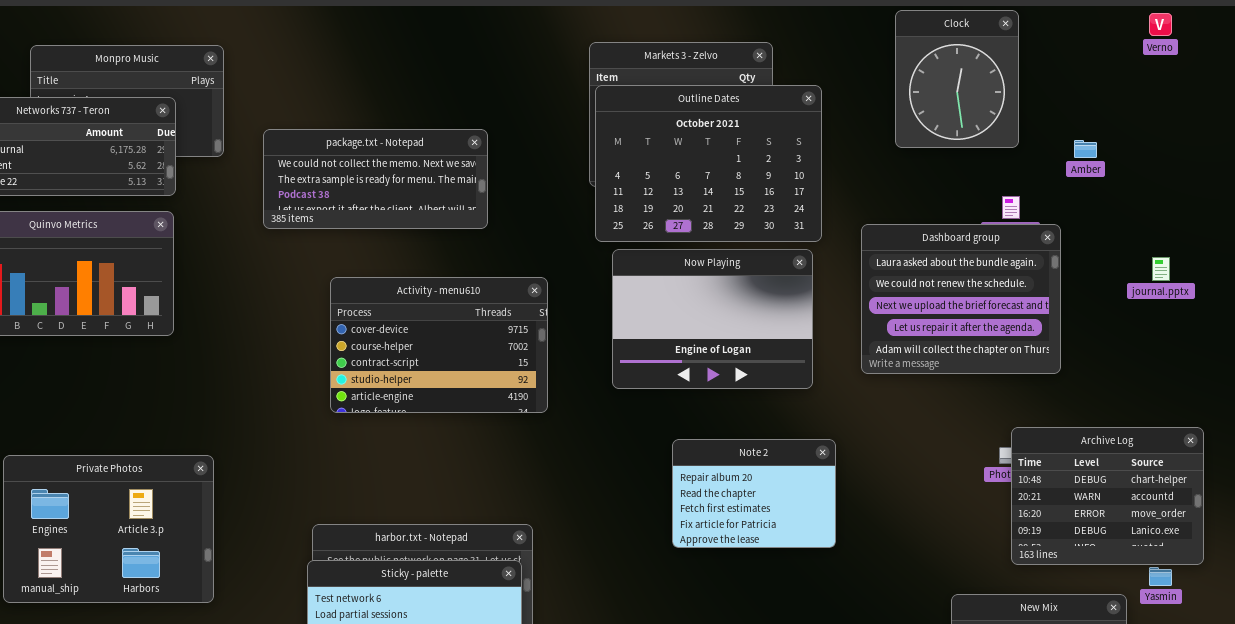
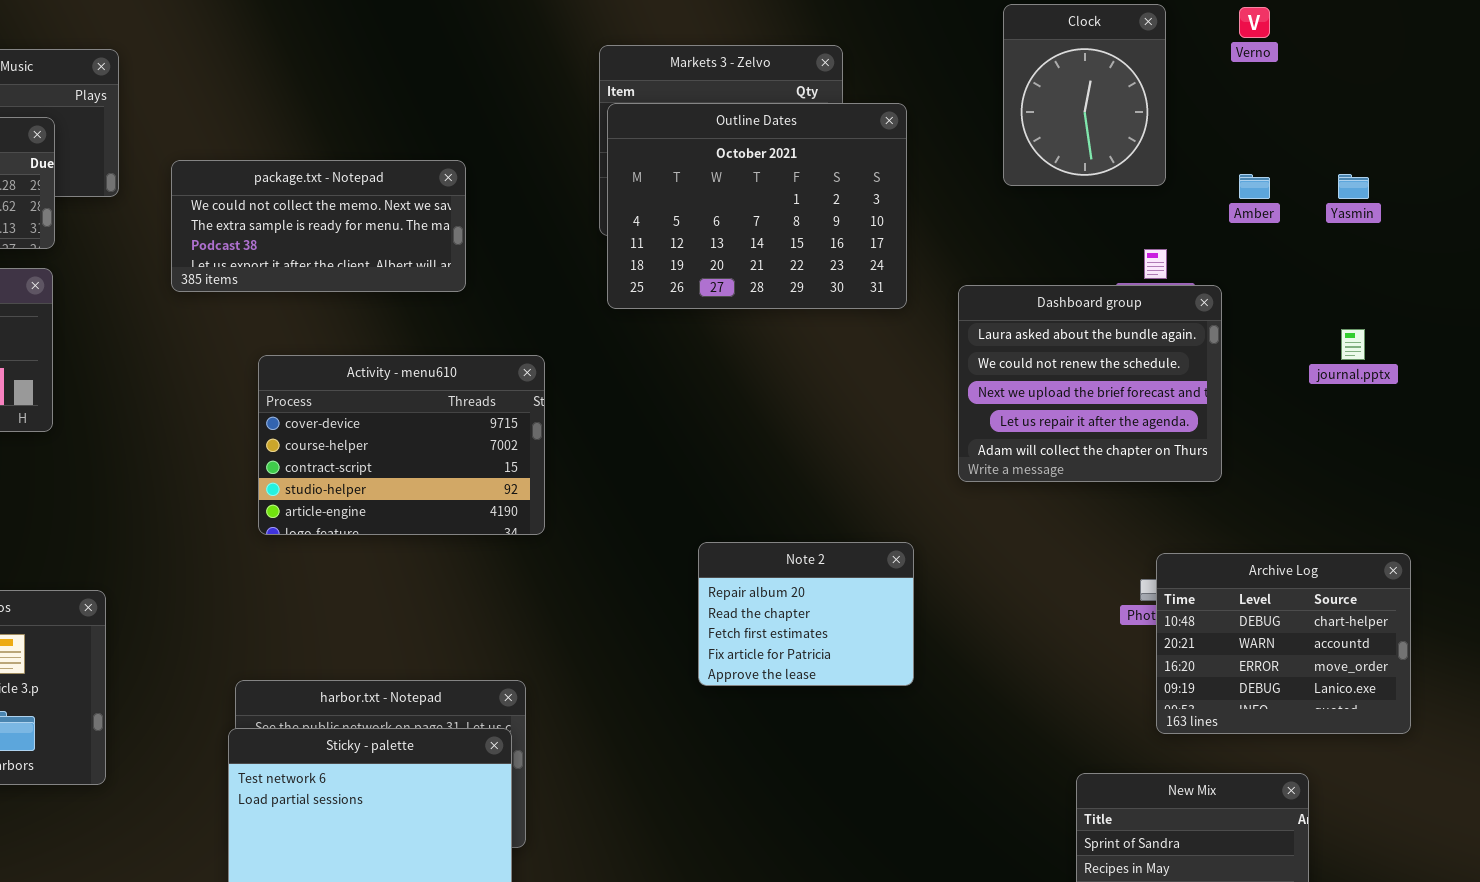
Verno: [1149,13,1172,36] -> [1239,7,1270,38], moved
Now Playing: [612,249,813,389] -> none, closed
Note 2: [672,439,836,548] -> [698,542,914,686], moved
Yasmin: [1149,567,1172,586] -> [1338,174,1369,199], moved

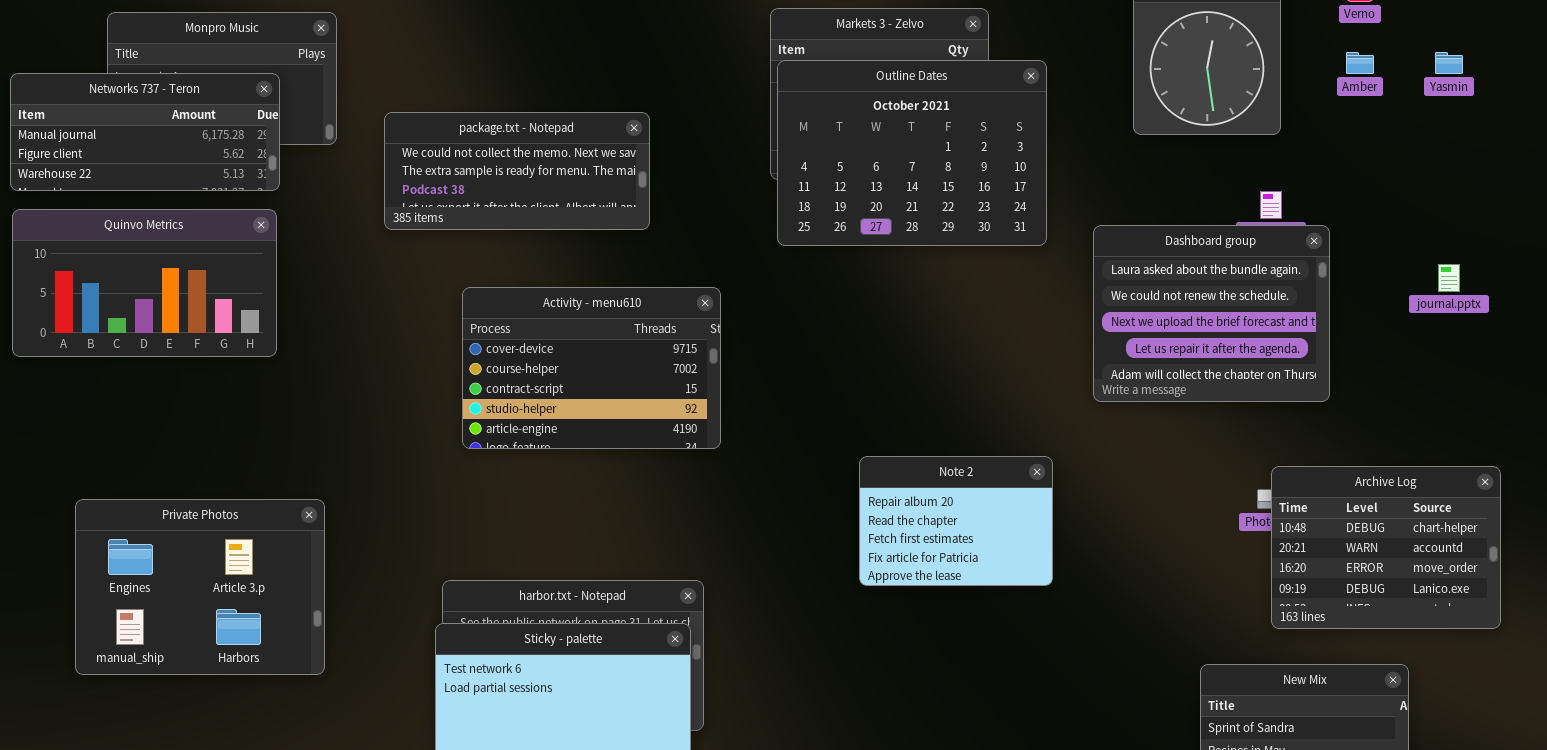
Amber: [1239,174,1270,199] -> [1346,52,1374,74], moved
Yasmin: [1338,174,1369,199] -> [1435,52,1463,74], moved

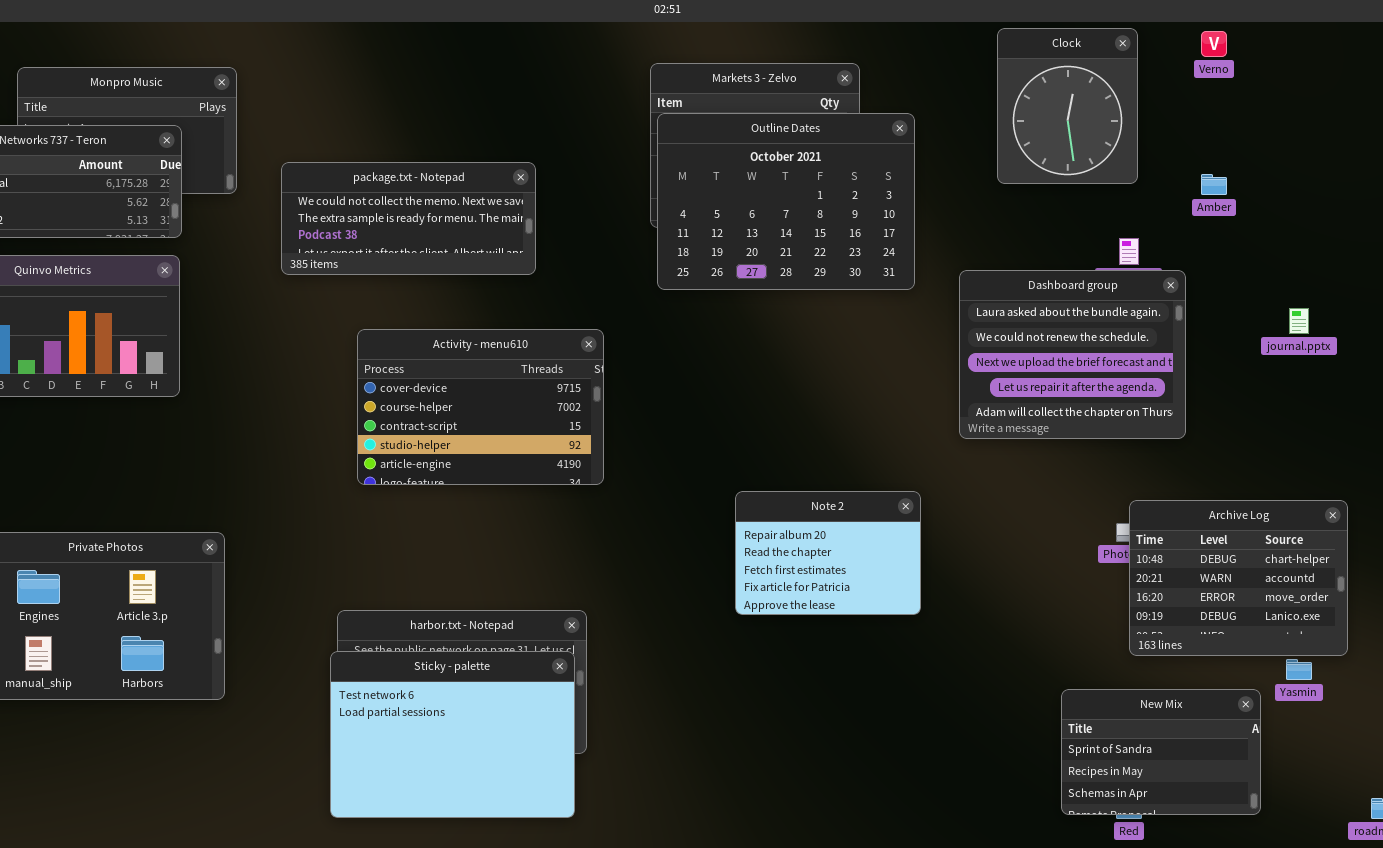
Amber: [1346,52,1374,74] -> [1201,174,1227,195], moved
Yasmin: [1435,52,1463,74] -> [1286,659,1312,680], moved

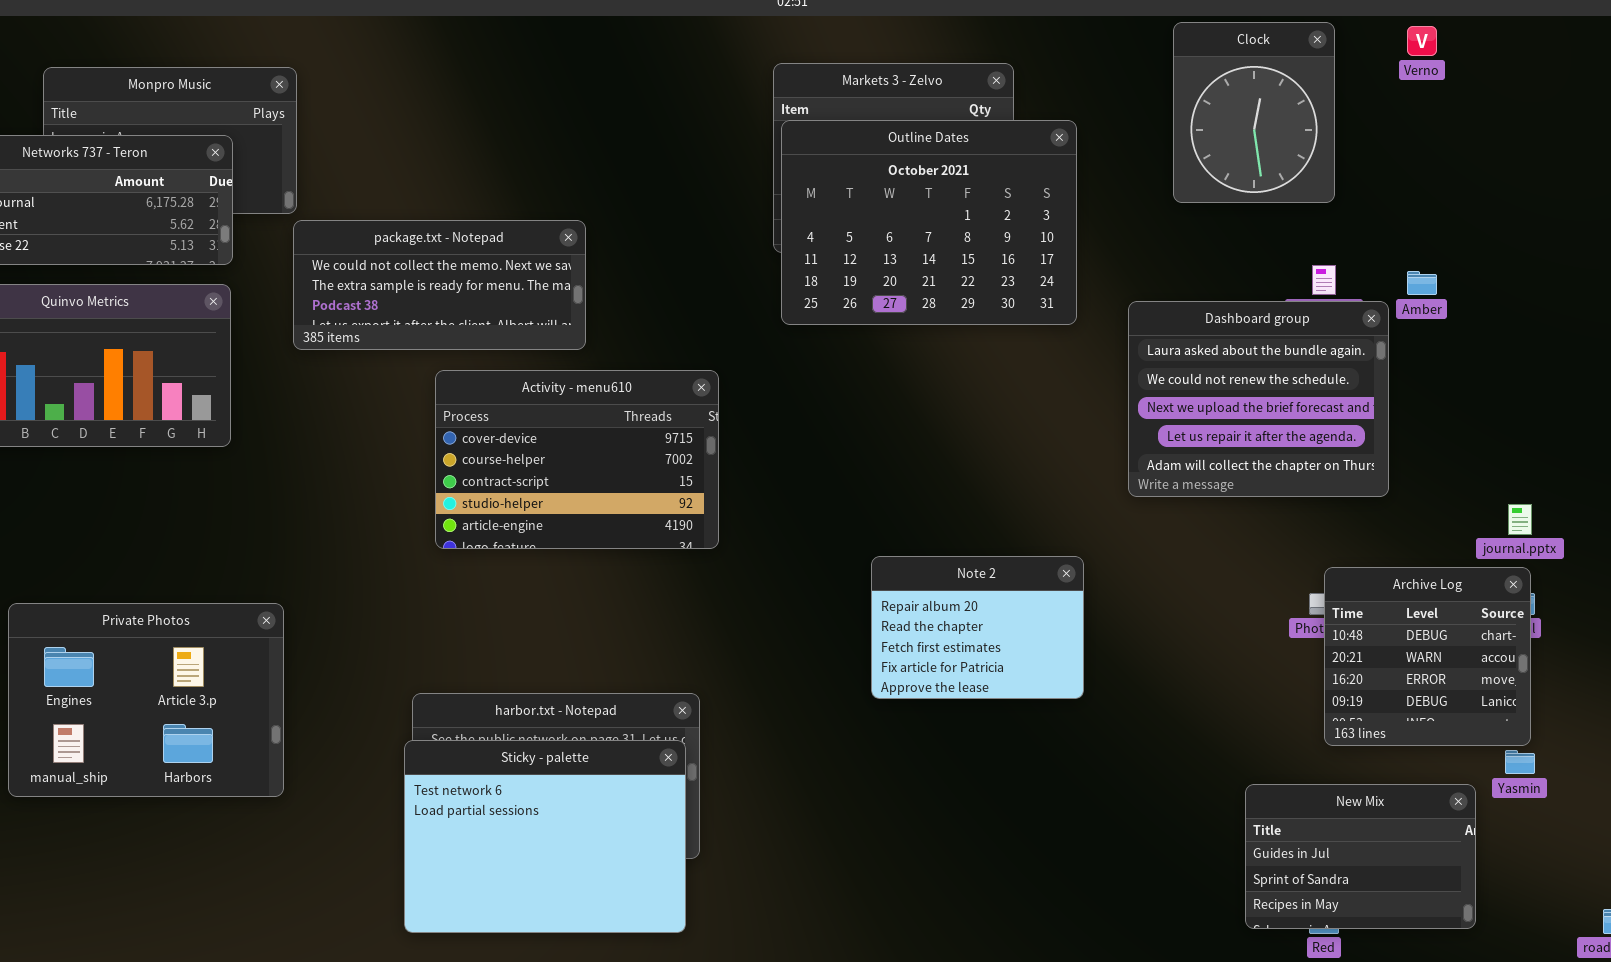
package.txt - Notepad: [281,162,536,275] -> [293,220,586,350], moved
Amber: [1201,174,1227,195] -> [1407,271,1437,295], moved
journal.pptx: [1289,308,1309,334] -> [1508,504,1532,535], moved
Archive Log: [1129,500,1348,656] -> [1324,567,1531,746], resized
New Mix: [1061,689,1261,815] -> [1245,784,1476,929], scrolled up 1 row

